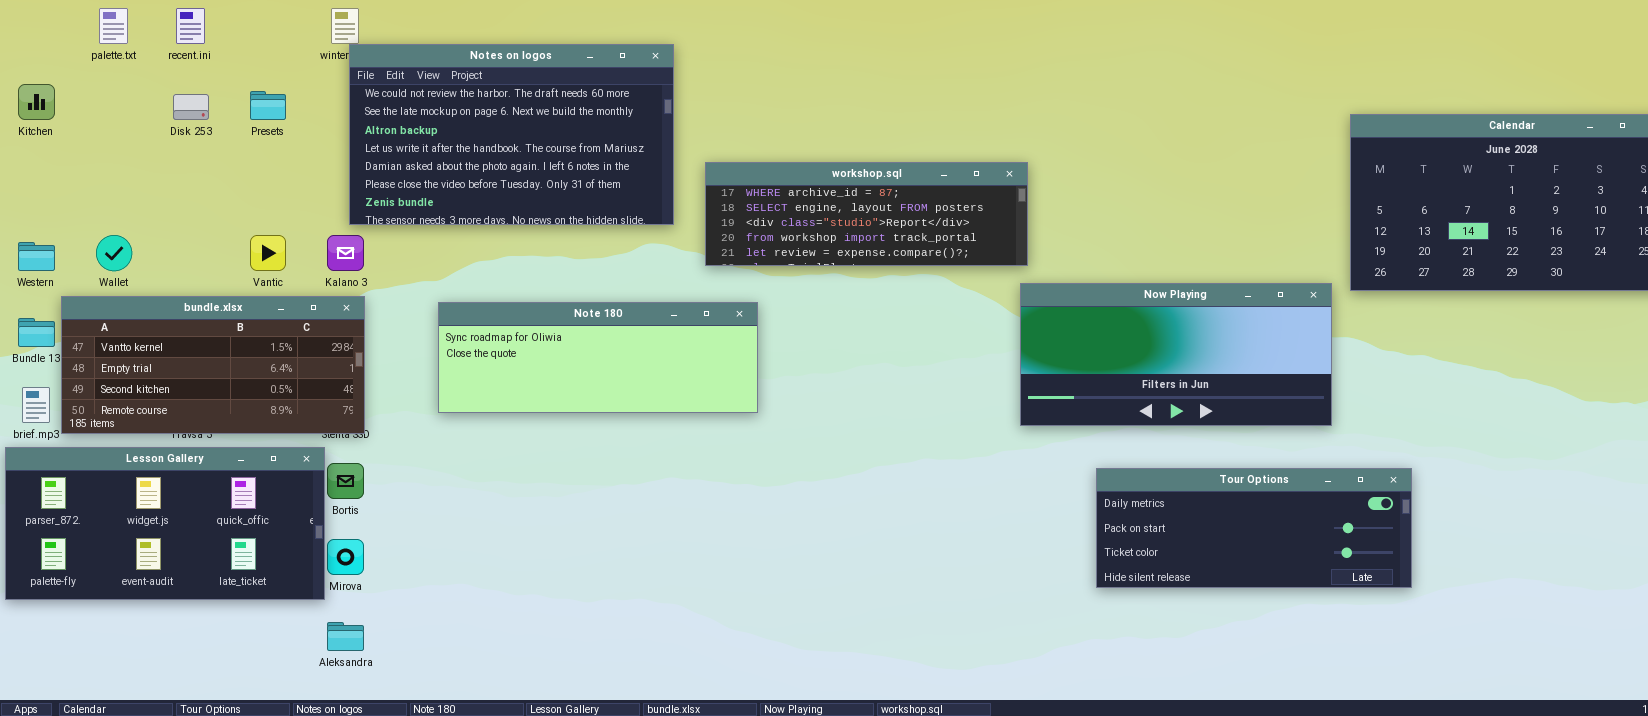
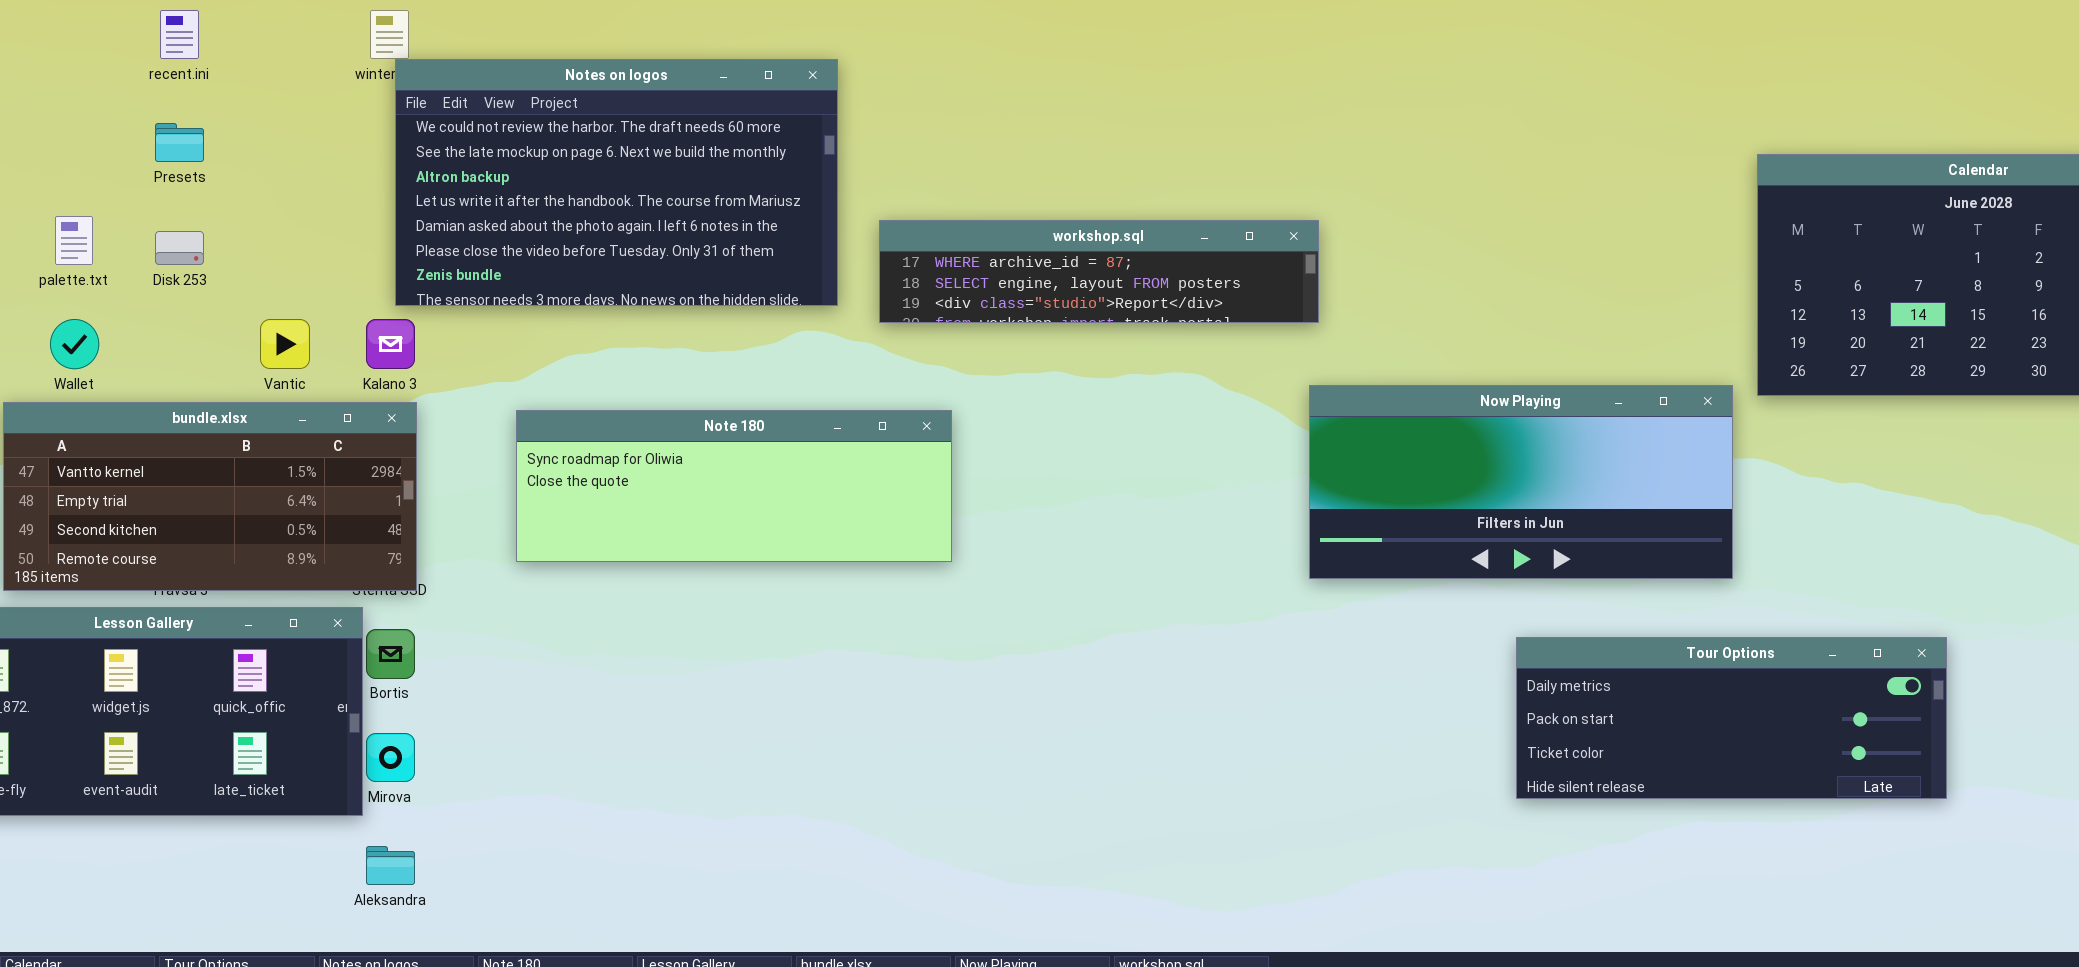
palette.txt: [99,8,128,44] -> [55,216,93,265], moved
Presets: [250,91,286,120] -> [155,123,204,162], moved
Disk 253: [173,94,209,120] -> [155,231,204,265], moved
workshop.sql: [705,162,1028,266] -> [879,220,1319,323], resized
Tour Options: [1096,468,1412,588] -> [1516,637,1947,799], moved

